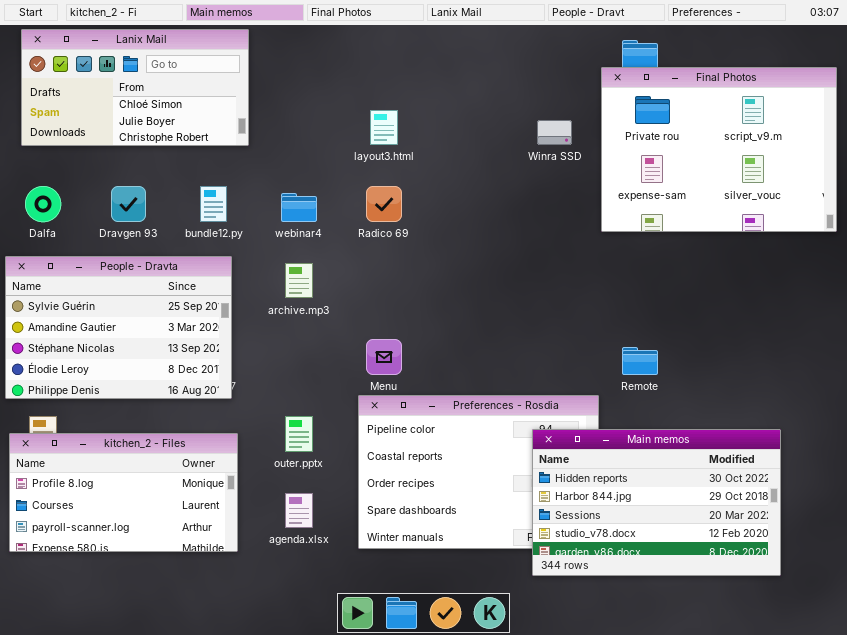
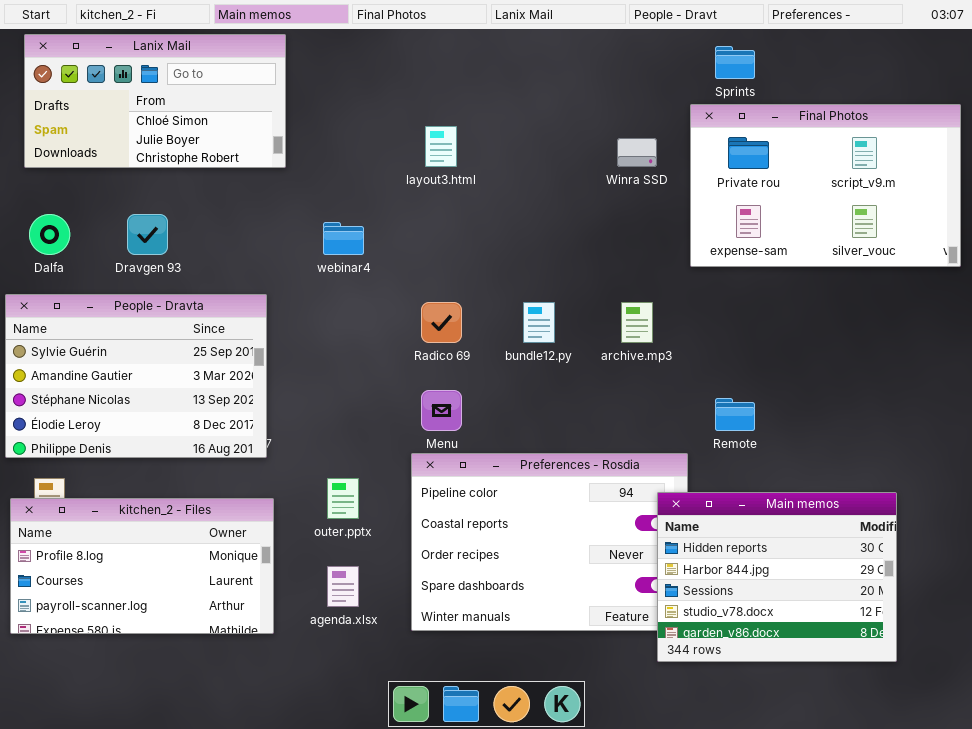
Final Photos: [601,67,837,232] -> [690,104,961,267], resized
bundle12.py: [200,186,227,222] -> [523,302,555,343], moved
Radico 69: [366,186,402,222] -> [421,302,462,343], moved
archive.mp3: [285,263,313,298] -> [621,302,653,343], moved
Main memos: [532,429,781,576] -> [657,492,897,662], resized

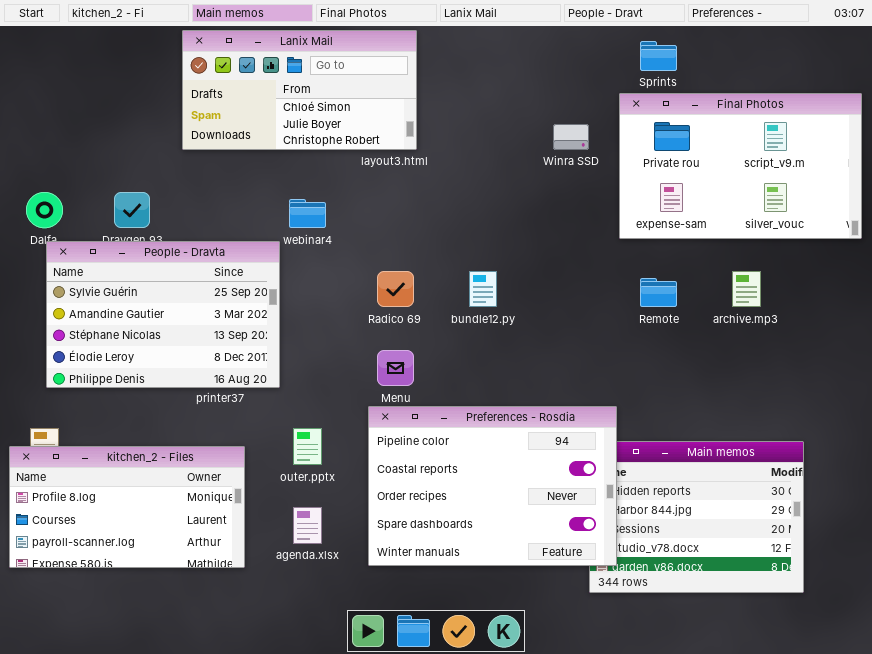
Lanix Mail: [24,34,286,168] -> [182,30,417,150], moved
People - Dravta: [5,294,267,458] -> [46,241,280,388], moved
archive.mp3: [621,302,653,343] -> [732,271,761,307], moved
Remote: [715,398,755,431] -> [640,278,677,307], moved
Preferences - Rosdia: [411,453,688,631] -> [368,406,617,566], raised

